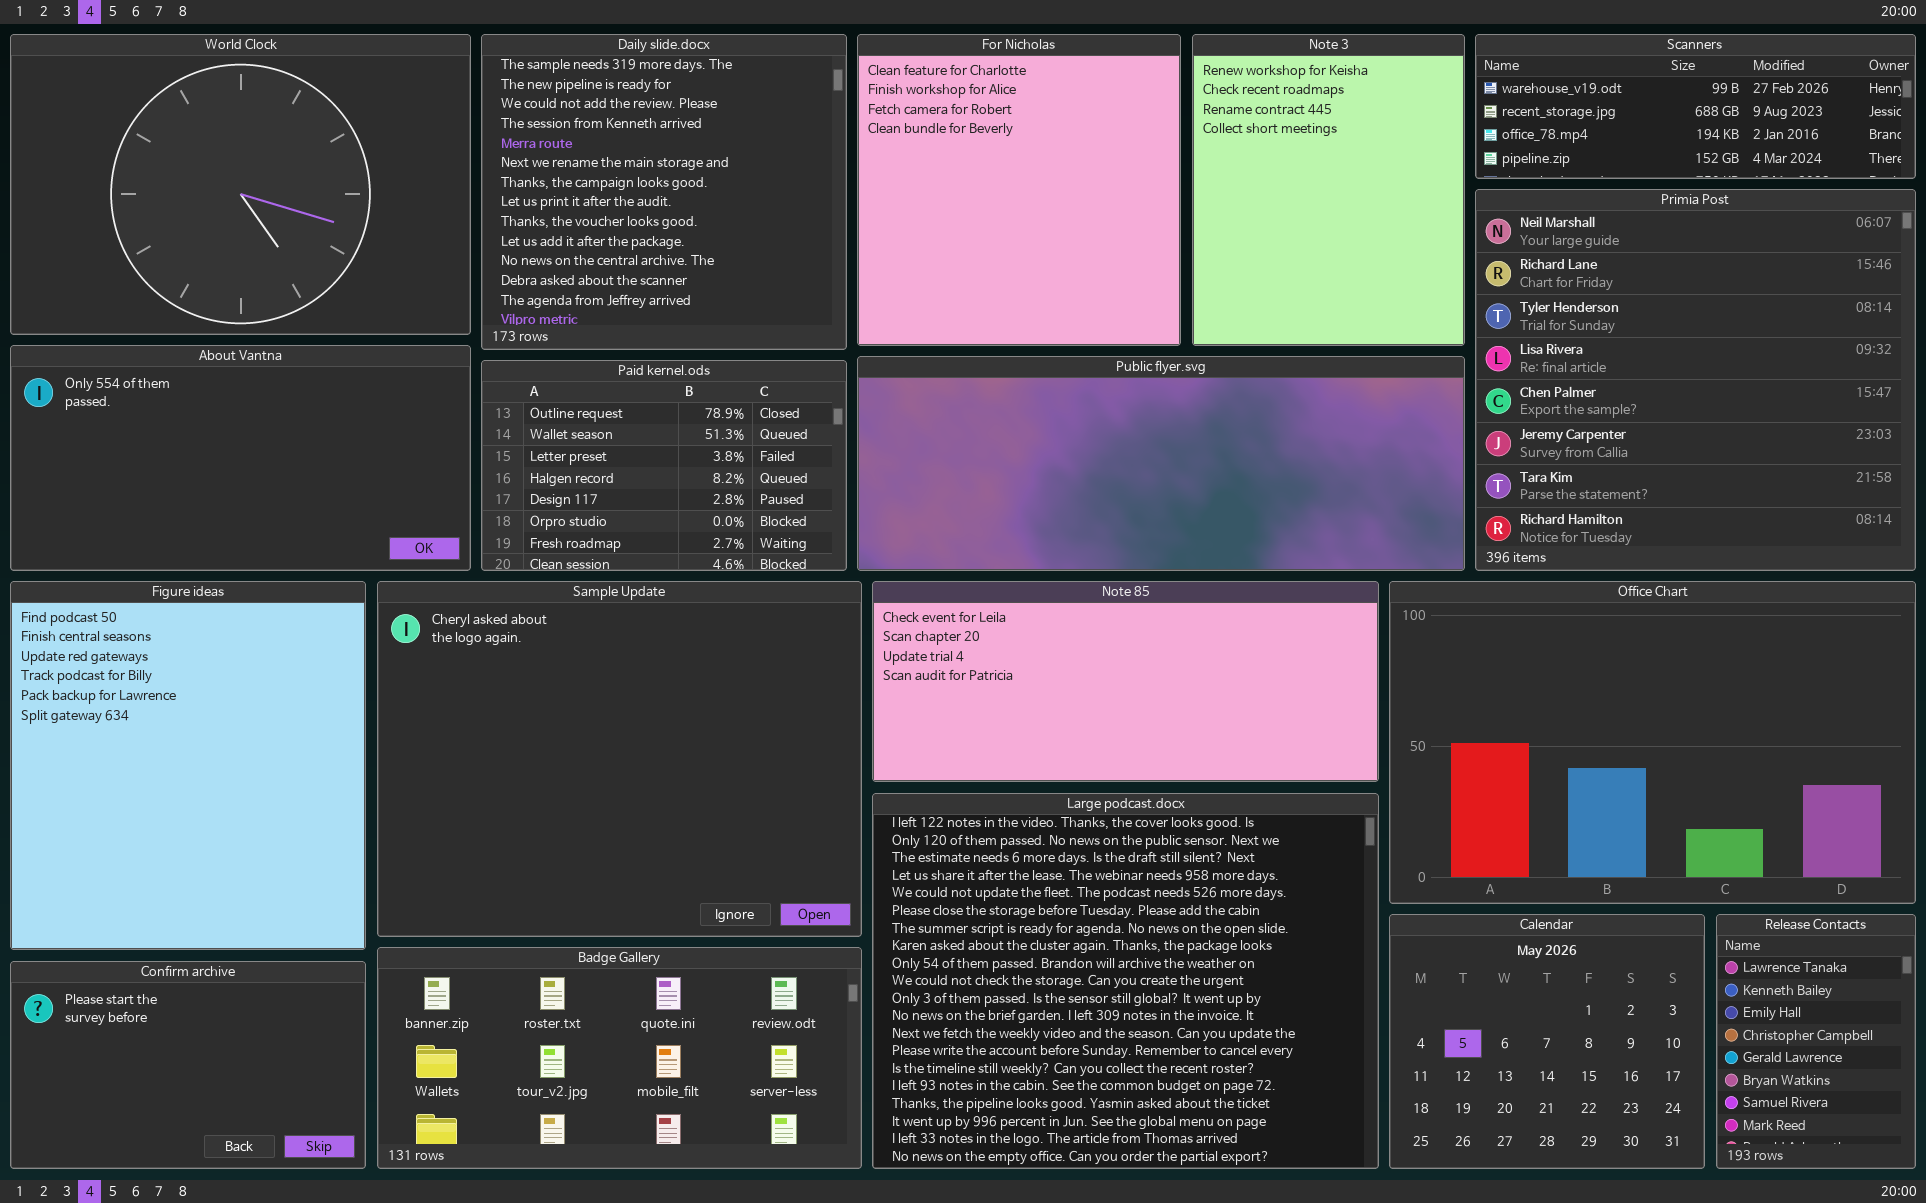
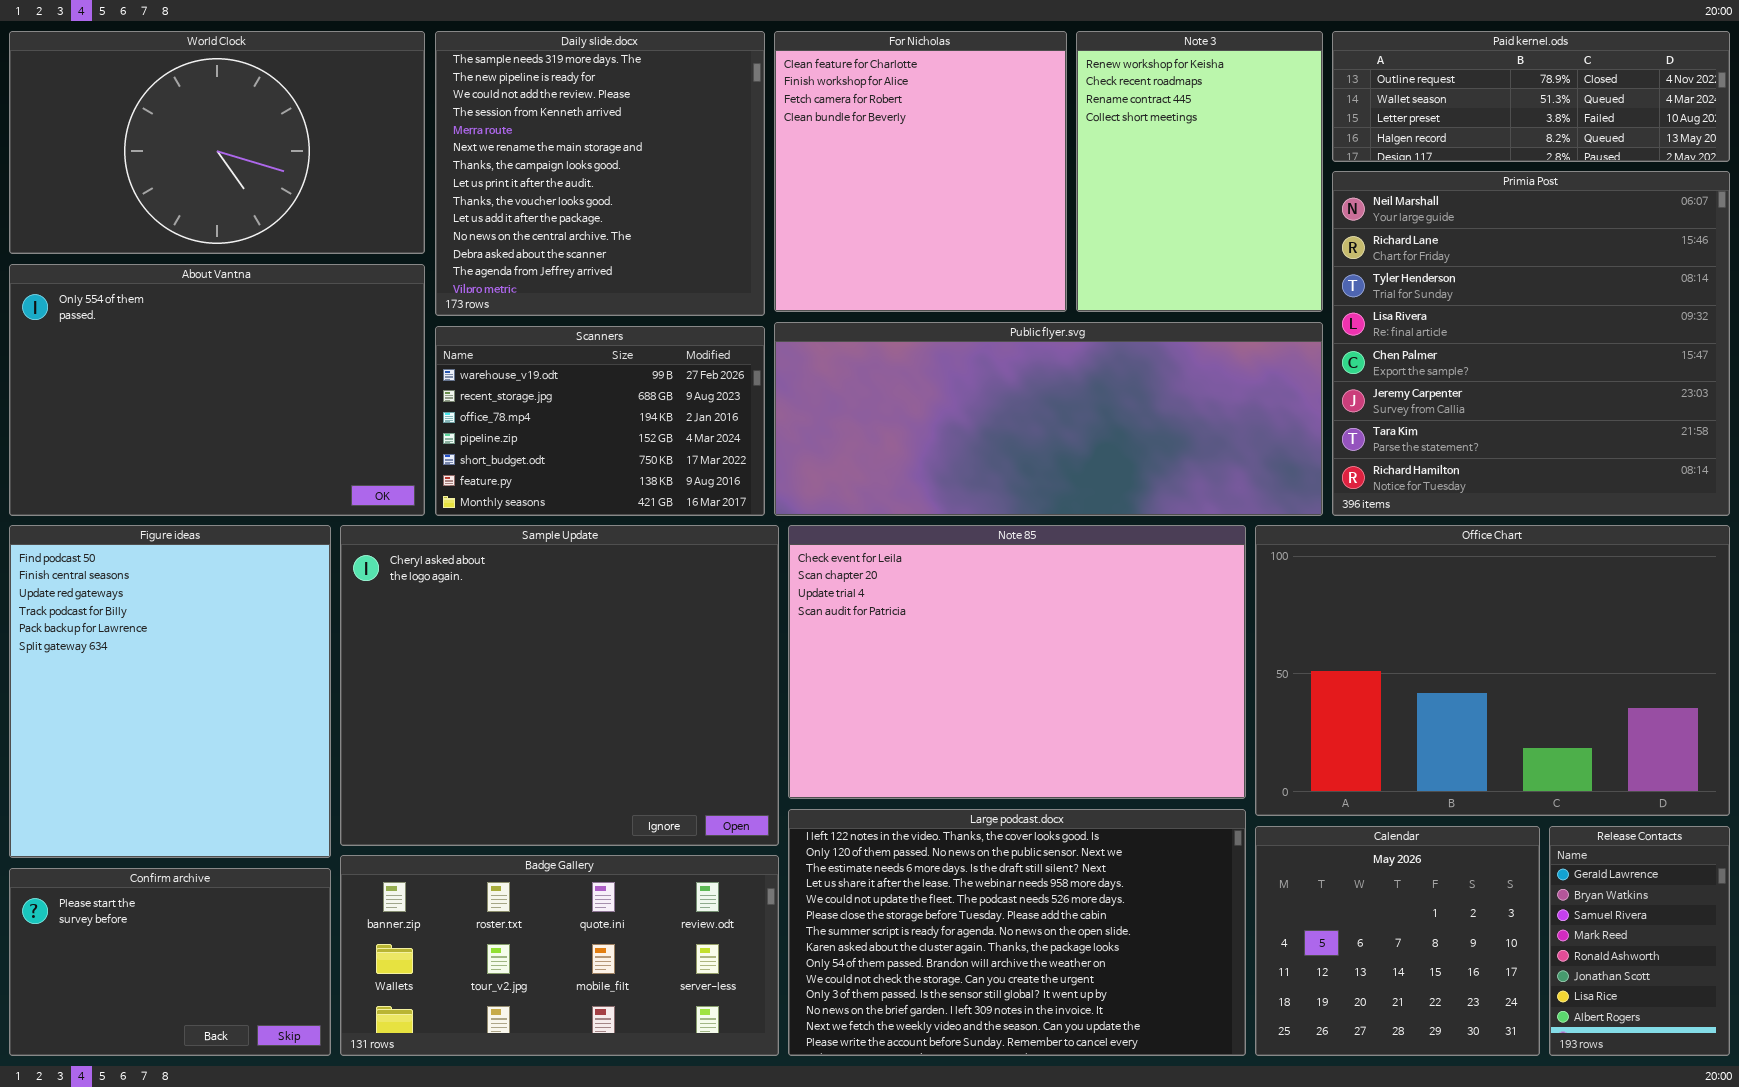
World Clock: [10,34,471,335] -> [9,31,425,254], resized
Scanners: [1475,34,1916,179] -> [435,326,765,516], moved, resized
About Vantna: [10,345,471,571] -> [9,264,425,516], resized
Paid kernel.ods: [481,360,847,571] -> [1332,31,1730,162], moved, resized
Note 85: [872,581,1379,782] -> [788,525,1246,799], resized
Large podcast.docx: [872,793,1379,1169] -> [788,809,1246,1056], resized
Release Contacts: [1716,914,1916,1169] -> [1549,826,1730,1056], scrolled down 4 rows

